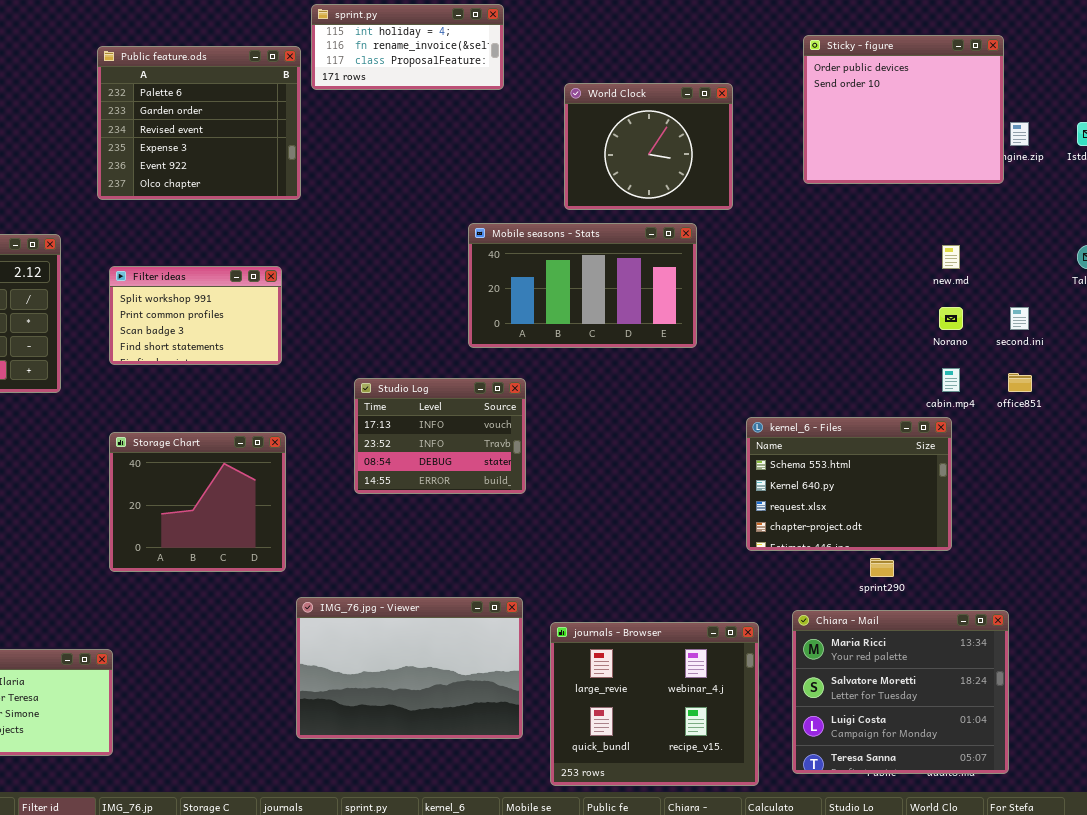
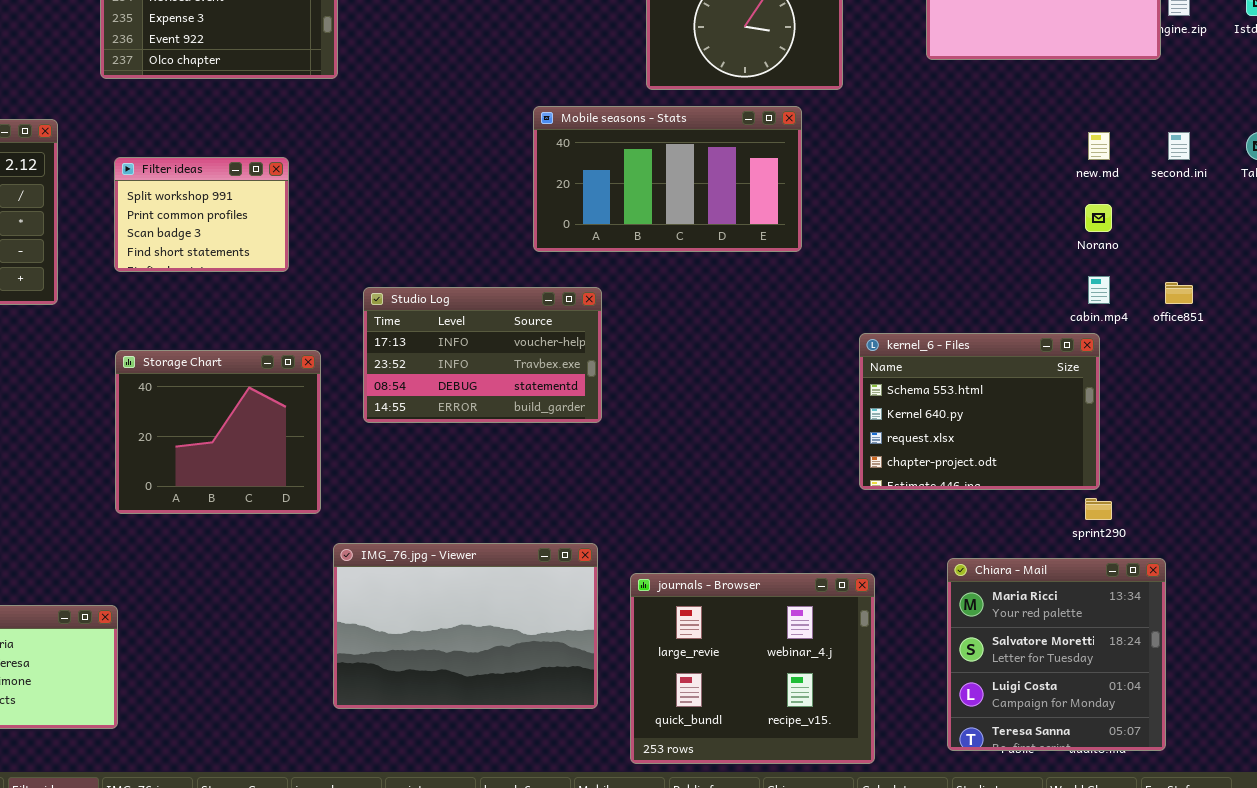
Filter ideas: [109,266,282,365] -> [114,157,289,272], resized
second.ini: [1010,307,1029,330] -> [1168,132,1190,160], moved
Studio Log: [354,378,526,494] -> [363,287,602,423], resized
sprint290: [870,558,894,577] -> [1085,498,1112,520], moved
Chiara - Mail: [792,610,1009,774] -> [947,558,1166,751], resized

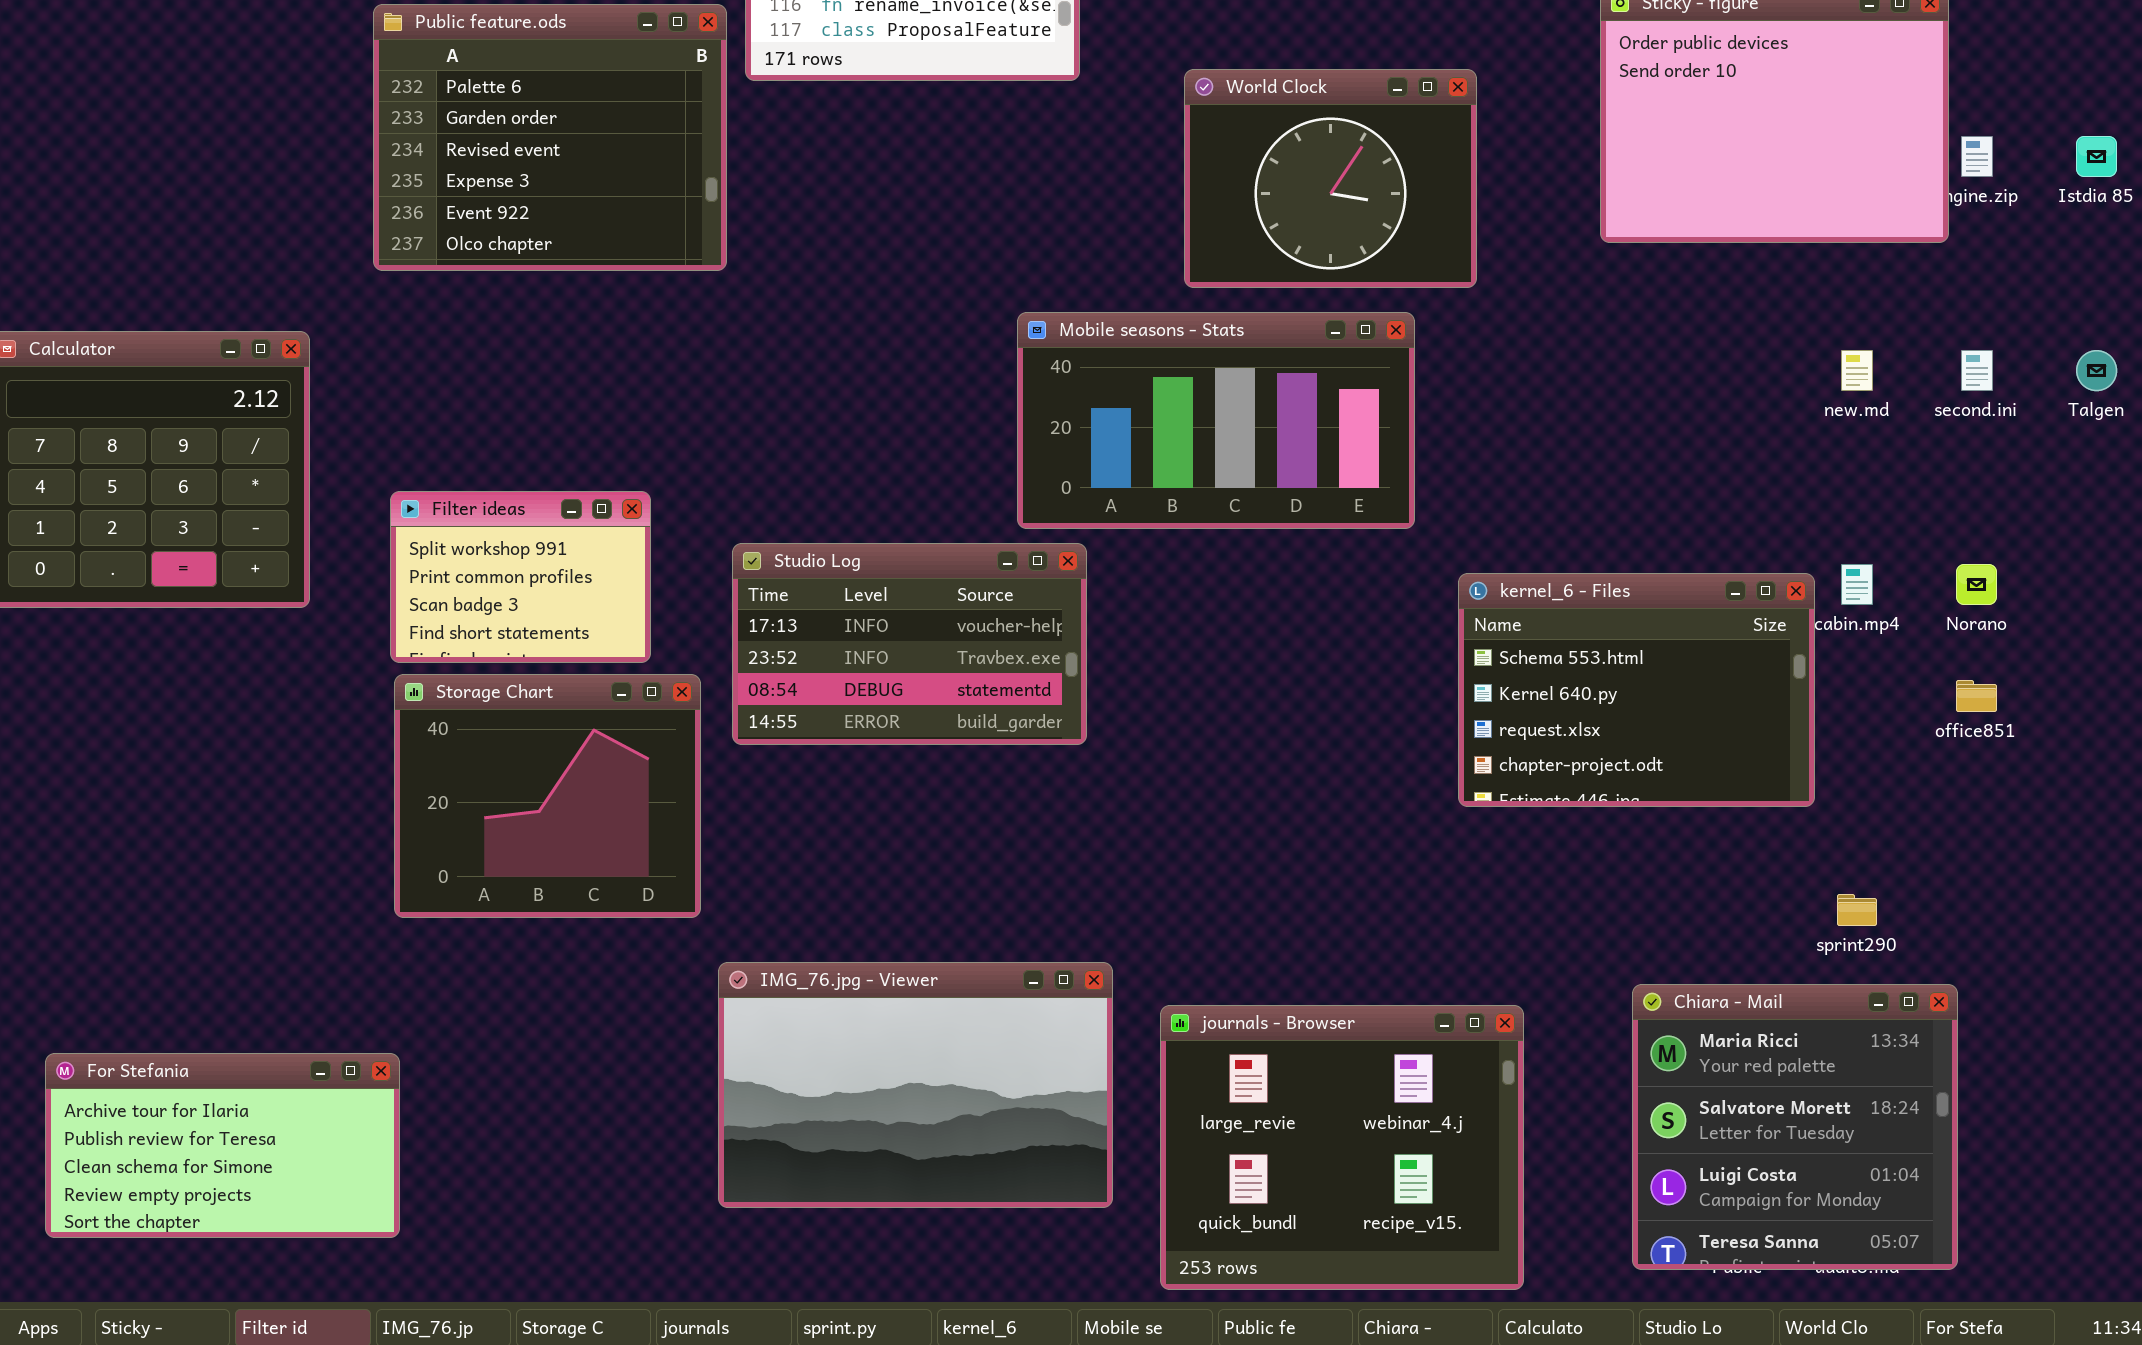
Filter ideas: [114,157,289,272] -> [390,491,651,663], moved
Norano: [1085,204,1112,232] -> [1956,564,1997,605], moved
office851: [1165,282,1193,304] -> [1956,680,1997,712], moved
Studio Log: [363,287,602,423] -> [732,543,1087,745], moved
kernel_6 - Files: [859,333,1100,490] -> [1458,573,1815,807], moved

